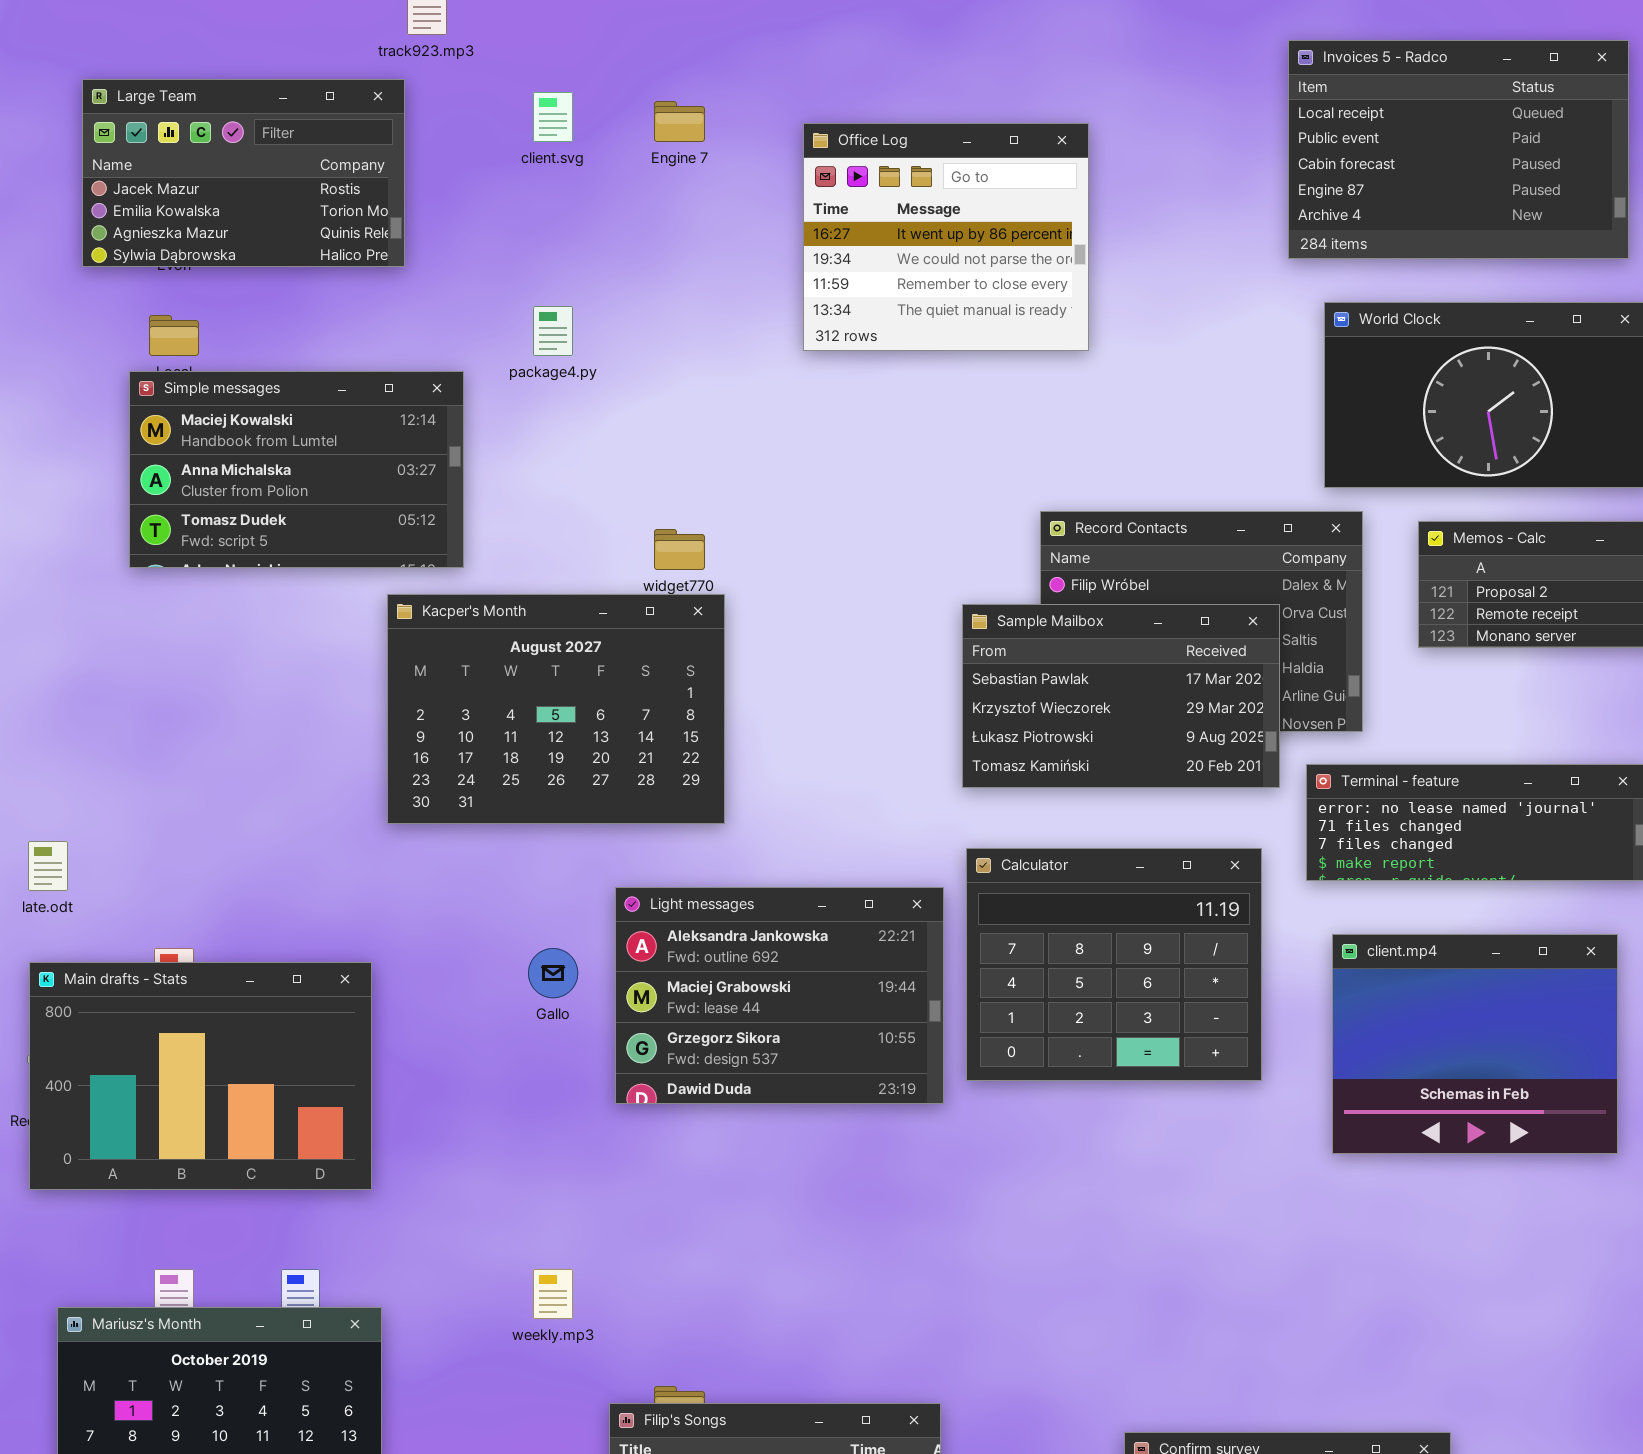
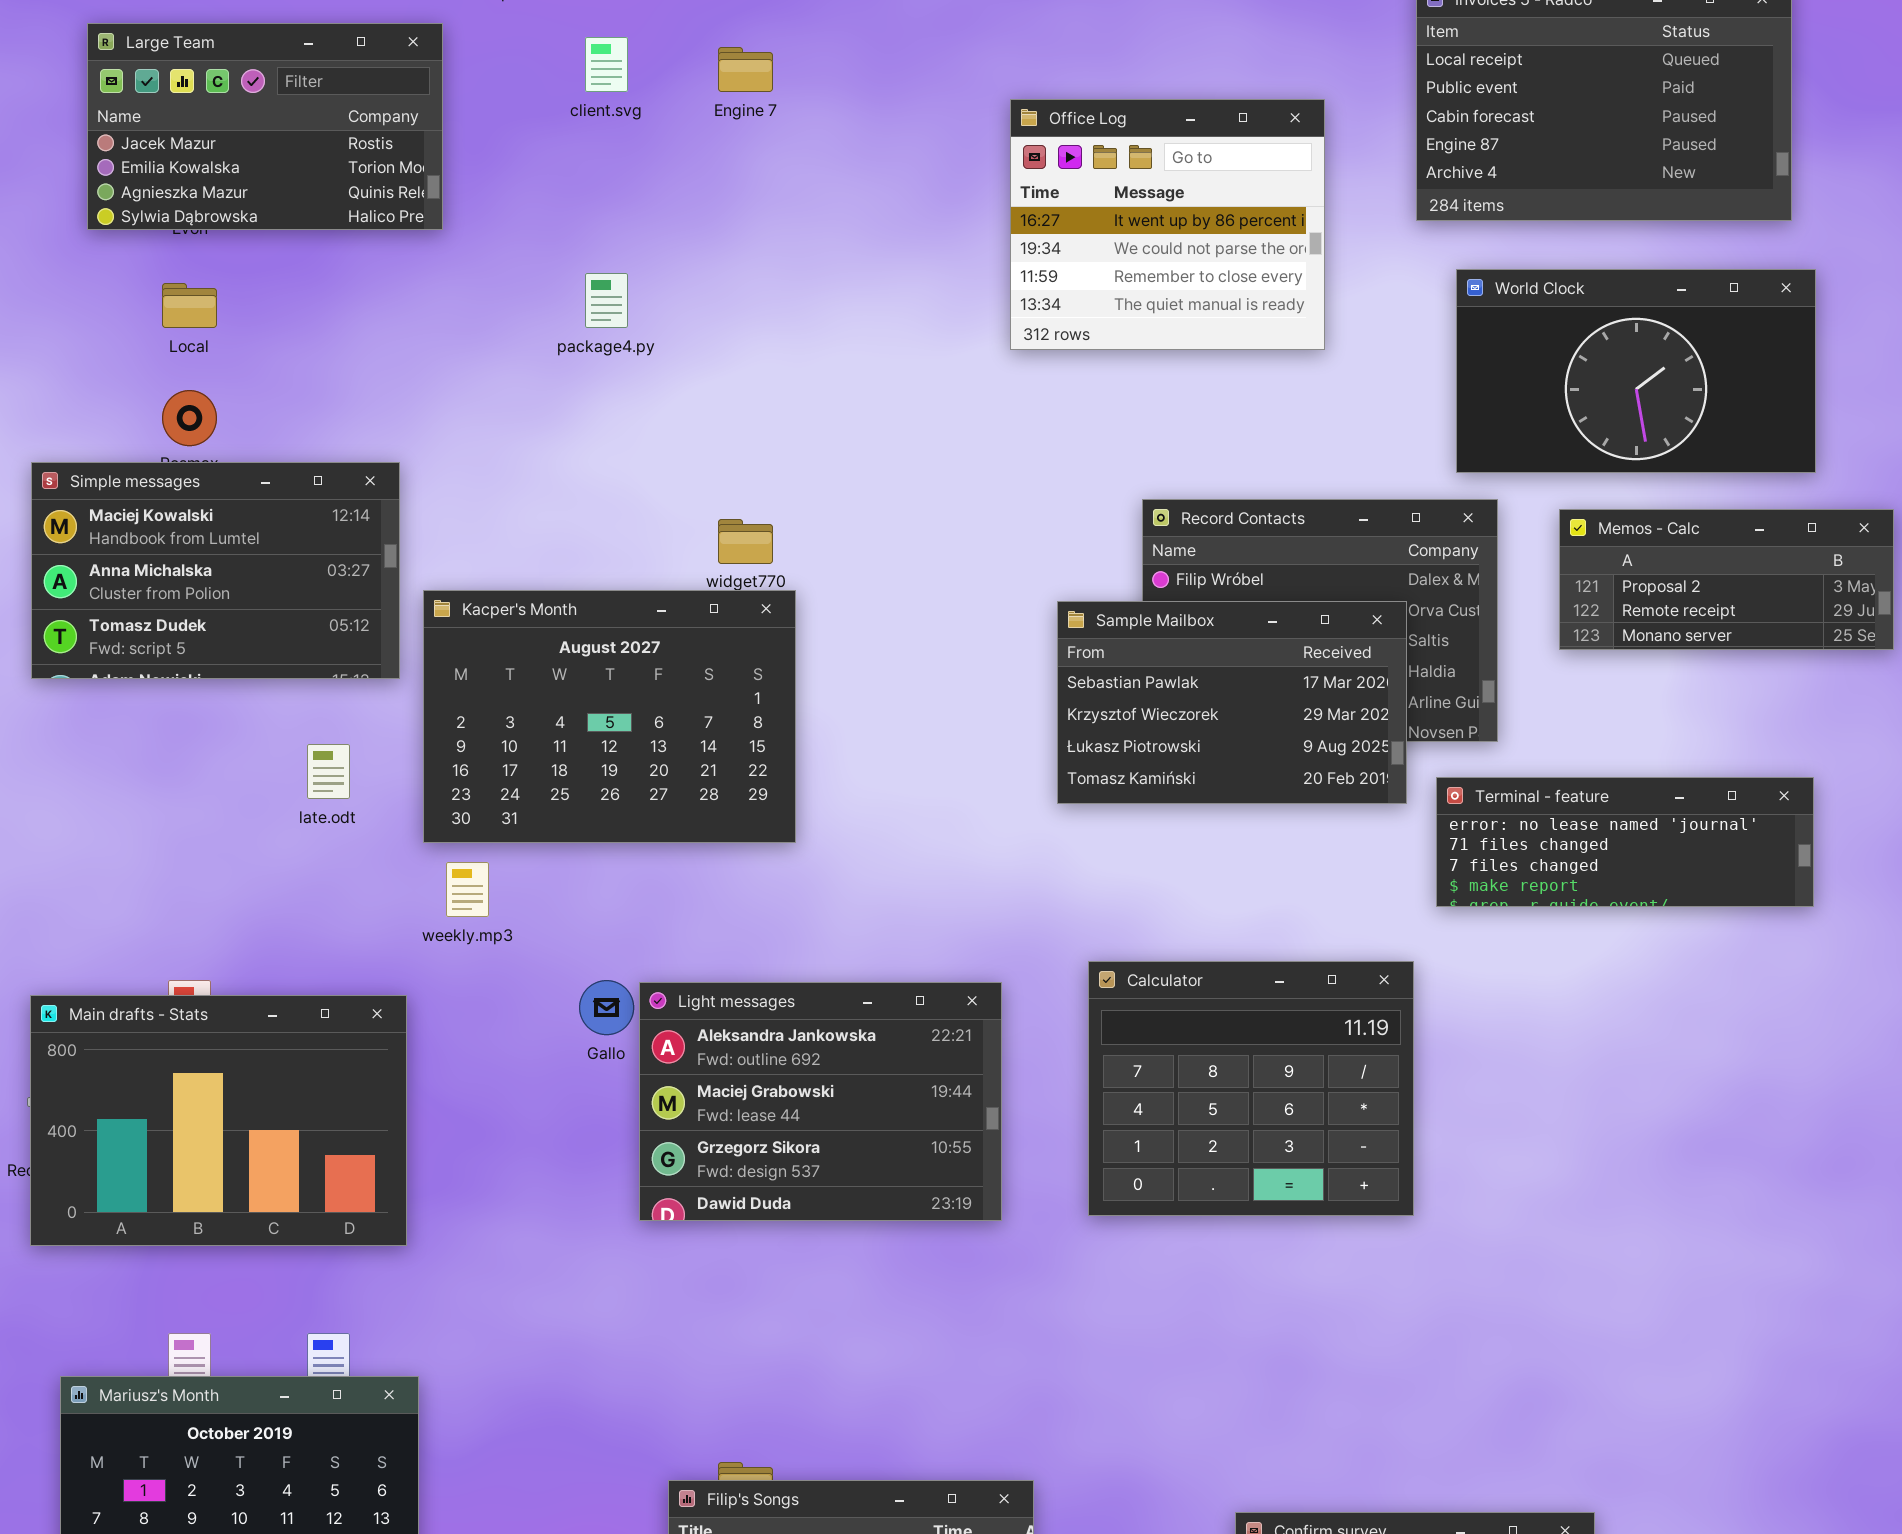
Office Log: [803,123,1089,351] -> [1010,99,1325,350], moved
Simple messages: [129,371,464,568] -> [31,462,400,679], moved
late.odt: [28,841,68,891] -> [307,744,350,799], moved
Calculator: [966,848,1262,1081] -> [1088,961,1414,1216], moved
Light messages: [615,887,944,1104] -> [639,982,1002,1221], moved
client.mp4: [1332,934,1618,1154] -> none, closed
weekly.mp3: [533,1269,573,1319] -> [446,862,489,917], moved

